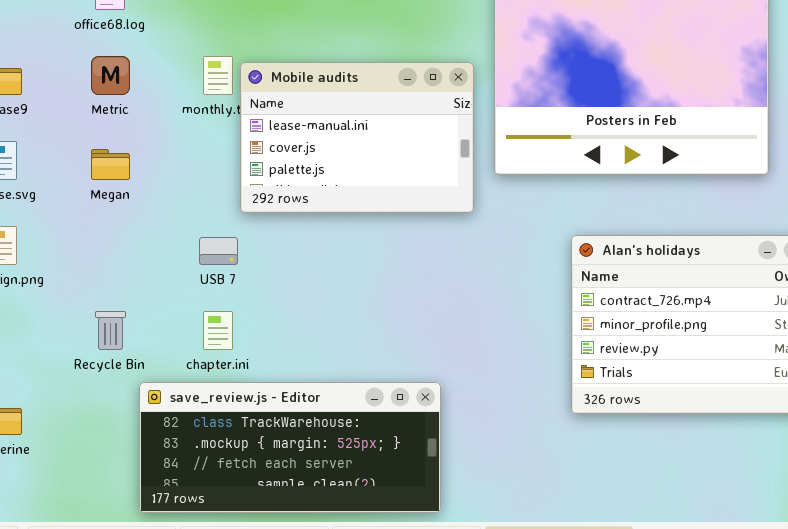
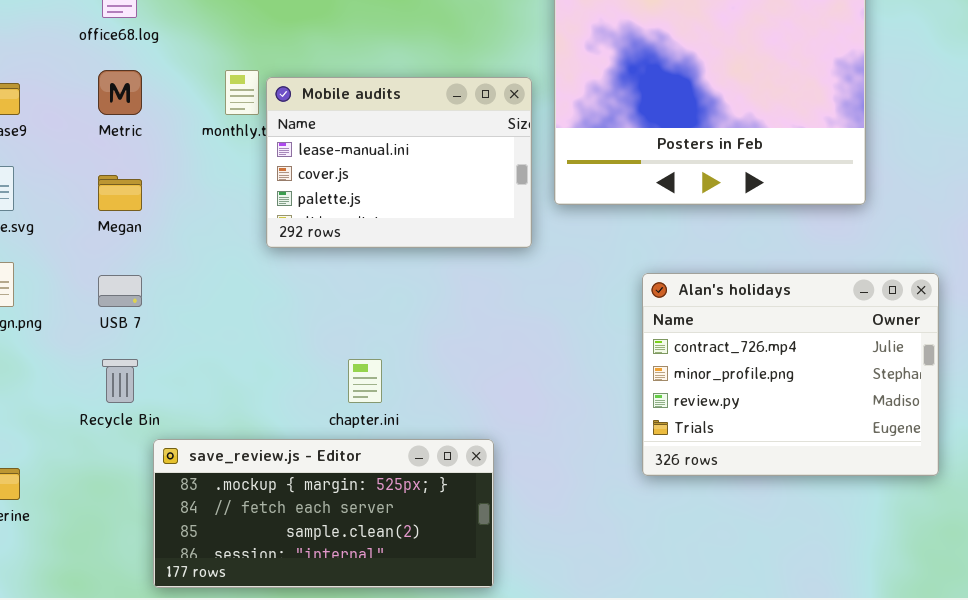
USB 7: [199,237,238,265] -> [98,275,142,307], moved
chapter.ini: [203,311,233,350] -> [348,359,382,403], moved
save_review.js - Editor: [139,382,441,513] -> [153,439,494,588], scrolled down 1 row

